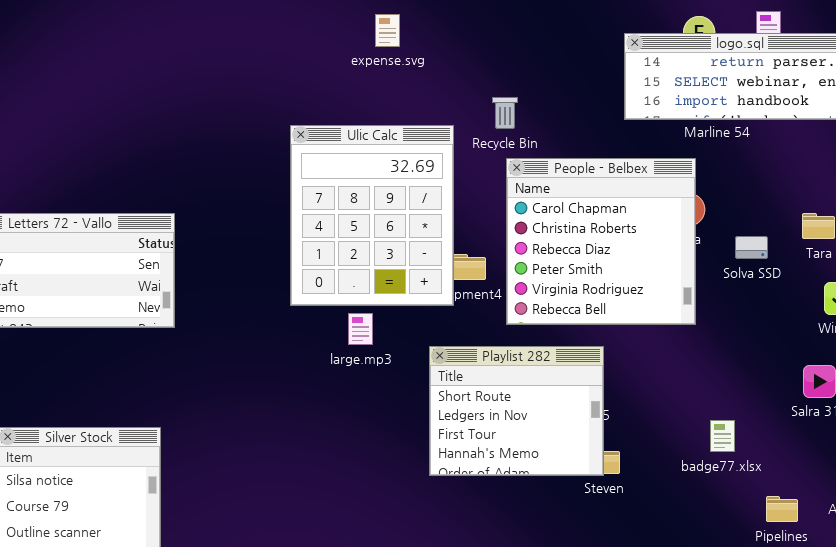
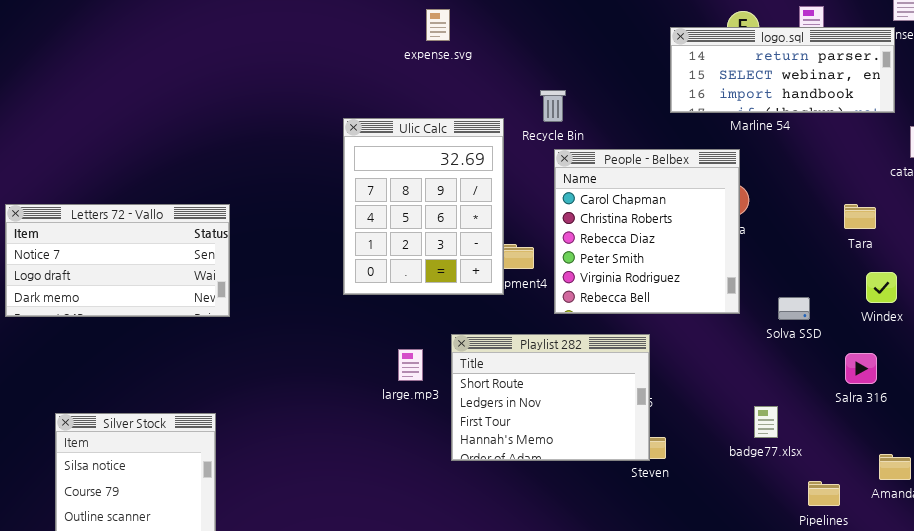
Solva SSD: [735,236,768,259] -> [778,297,810,320], moved
large.mp3: [348,313,373,345] -> [398,349,423,381], moved
Playlist 282: [429,346,604,476] -> [451,334,650,461], resized

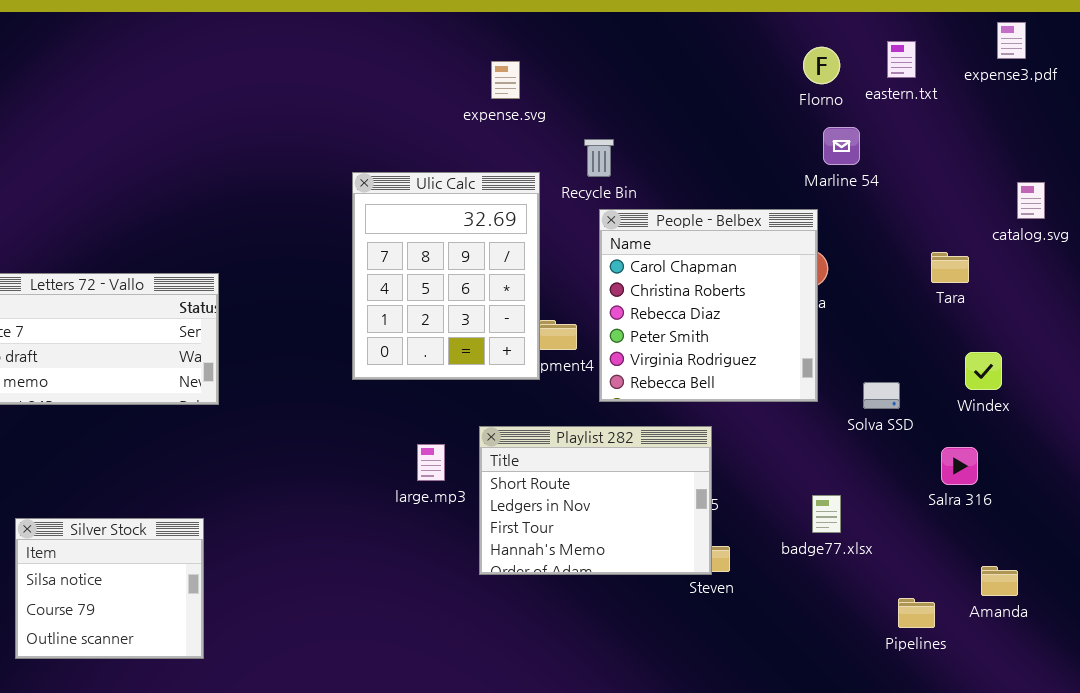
expense.svg: [426,9,450,41] -> [491,61,520,99], moved
logo.sql: [670,27,895,113] -> none, closed
Tara: [844,204,876,229] -> [931,252,969,283], moved
badge77.xlsx: [754,406,778,438] -> [812,495,841,533], moved

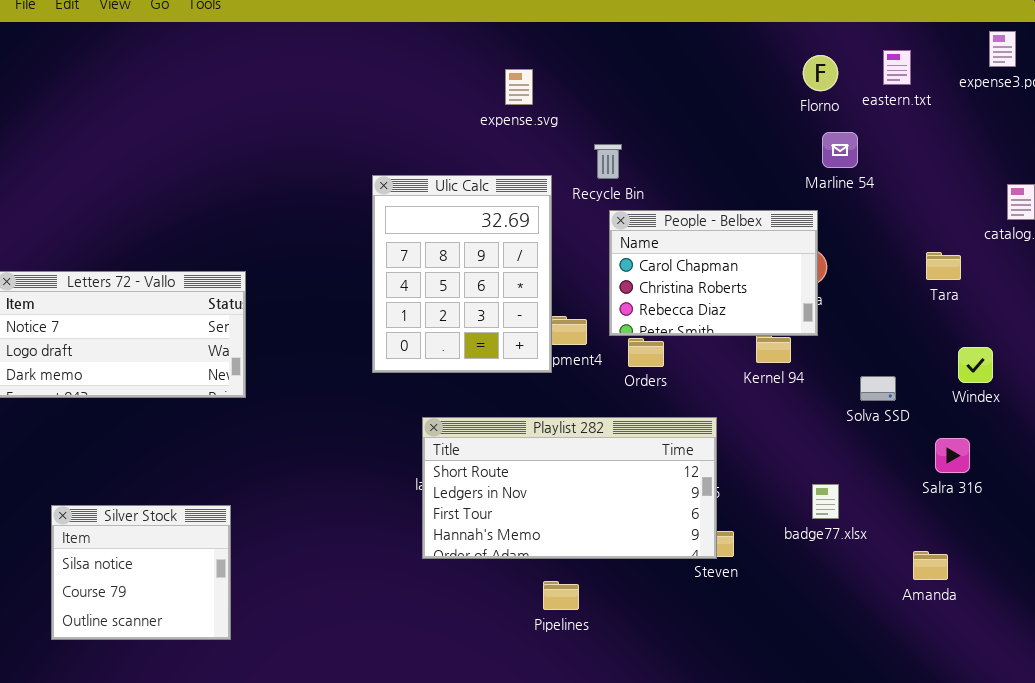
People - Belbex: [599,209,818,402] -> [609,210,818,336], resized
Playlist 282: [479,426,712,575] -> [422,417,717,559], resized
Amanda: [981,566,1018,596] -> [913,551,948,580], moved
Pipelines: [898,598,935,628] -> [543,581,579,610], moved

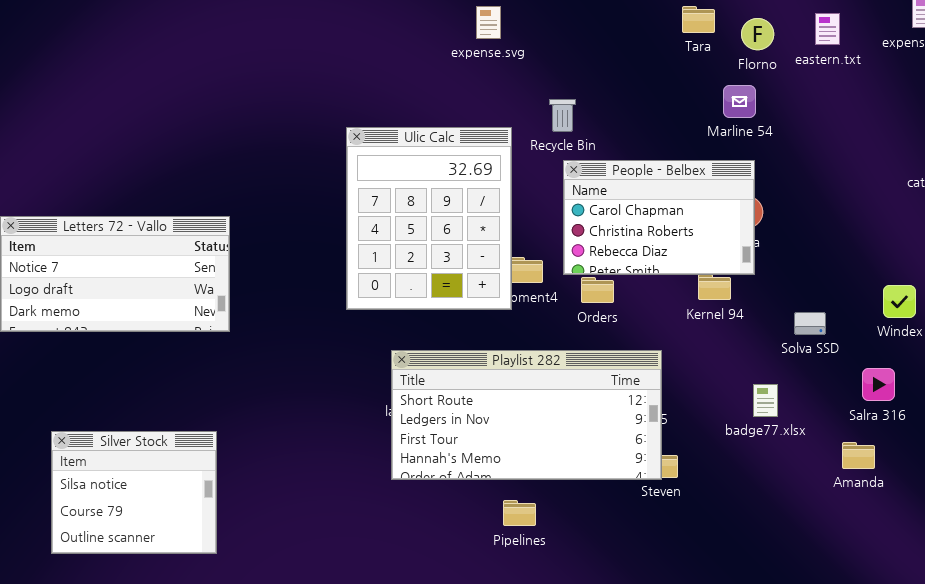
expense.svg: [505,69,533,105] -> [476,6,501,39], moved
Marline 54: [822,132,858,168] -> [723,85,756,118], moved
Tara: [926,252,961,280] -> [682,6,715,33], moved
badge77.xlsx: [812,484,839,519] -> [753,384,778,417], moved
Amanda: [913,551,948,580] -> [842,442,875,469], moved

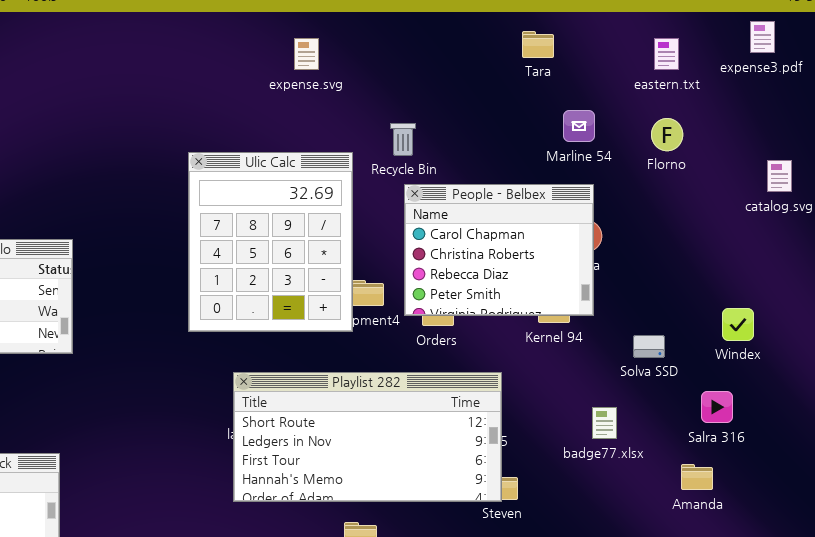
expense.svg: [476,6,501,39] -> [294,38,319,70], moved
Florno: [741,18,774,50] -> [651,118,683,151], moved
People - Belbex: [563,160,755,275] -> [404,184,594,316], resized

